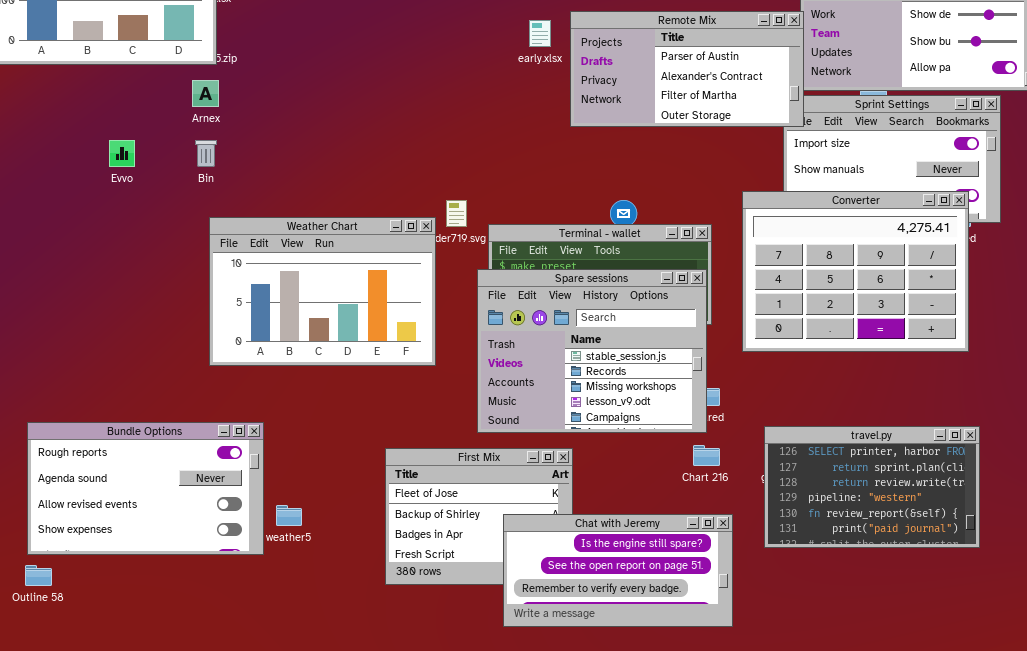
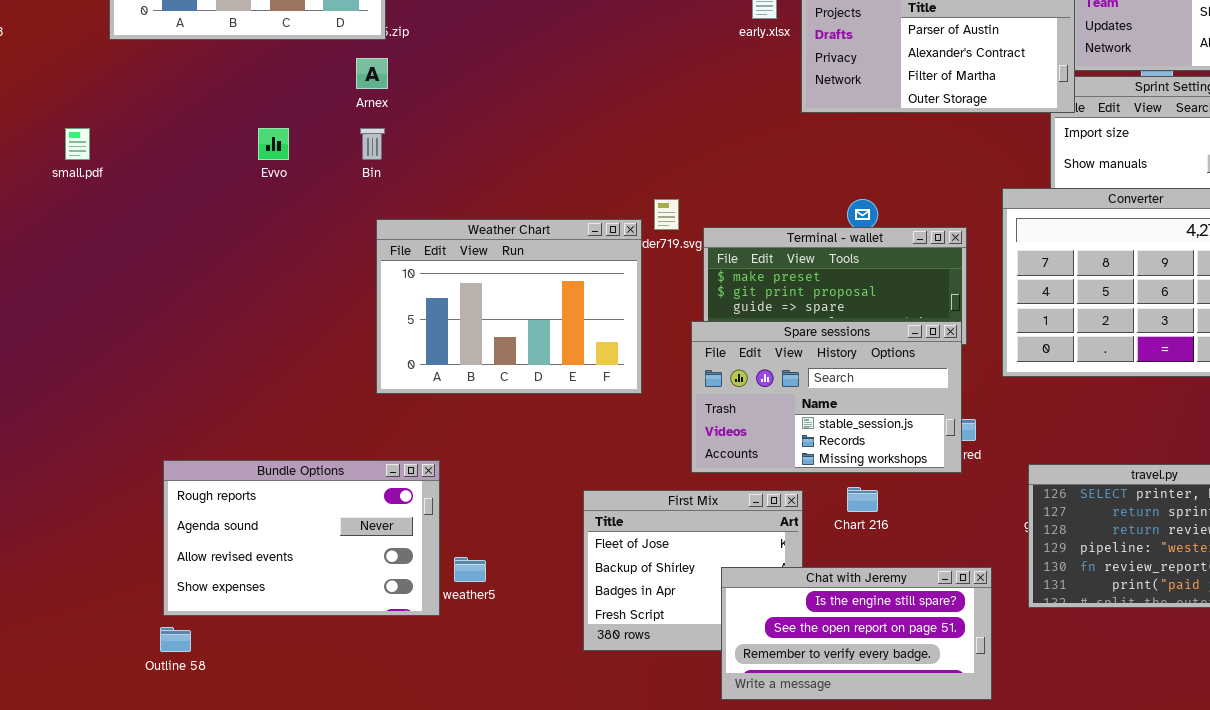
Spare sessions: [477,269,707,433] -> [691,321,962,473], resized
Chart 216: [693,445,720,466] -> [847,487,878,512], moved

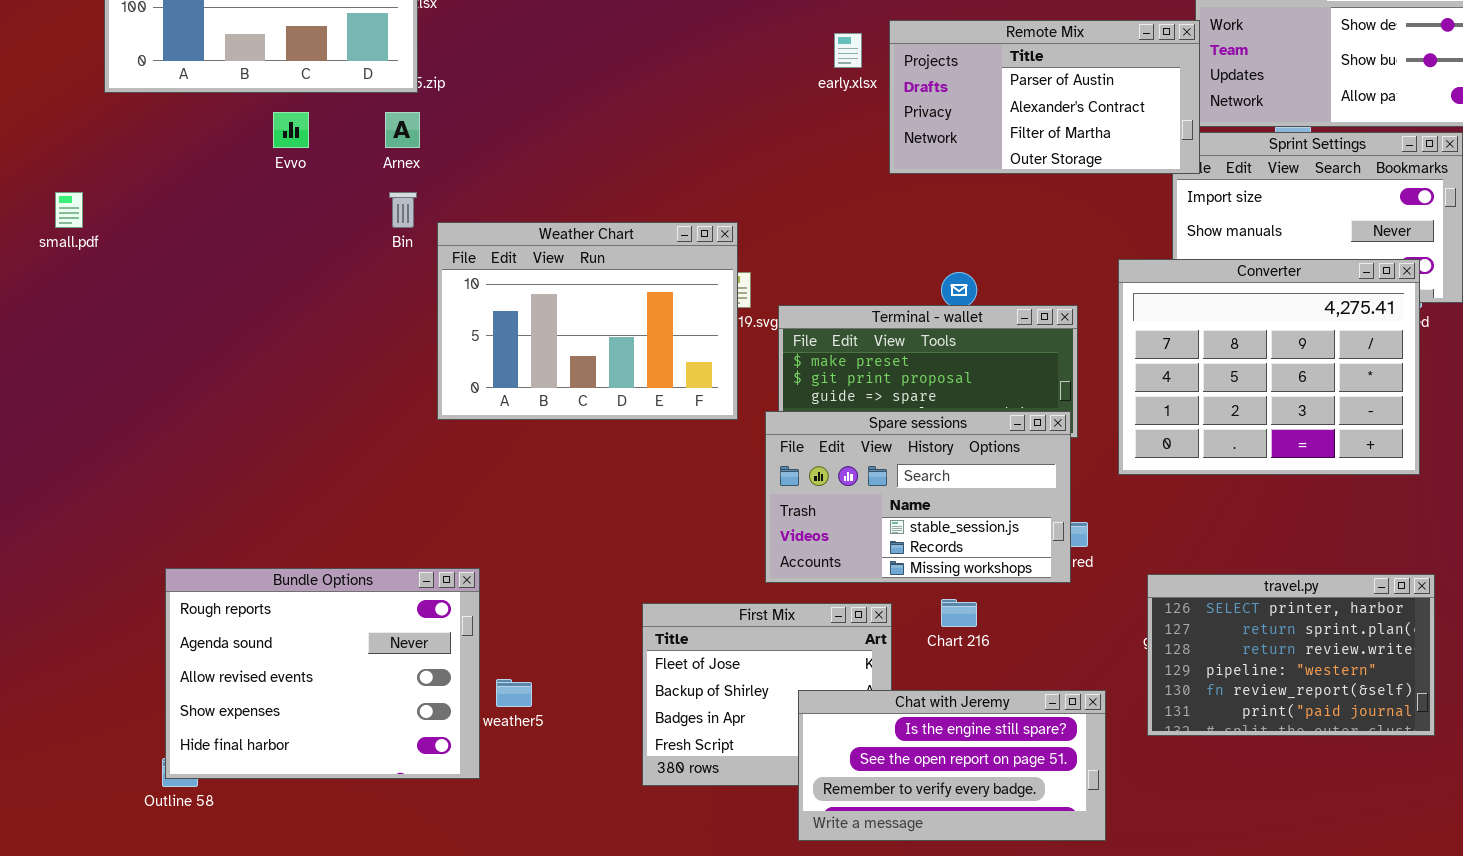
Evvo: [258,128,289,160] -> [273,112,309,148], moved
Weather Chart: [376,219,642,394] -> [437,222,738,420], moved
Bundle Options: [163,460,440,616] -> [165,568,480,779], resized

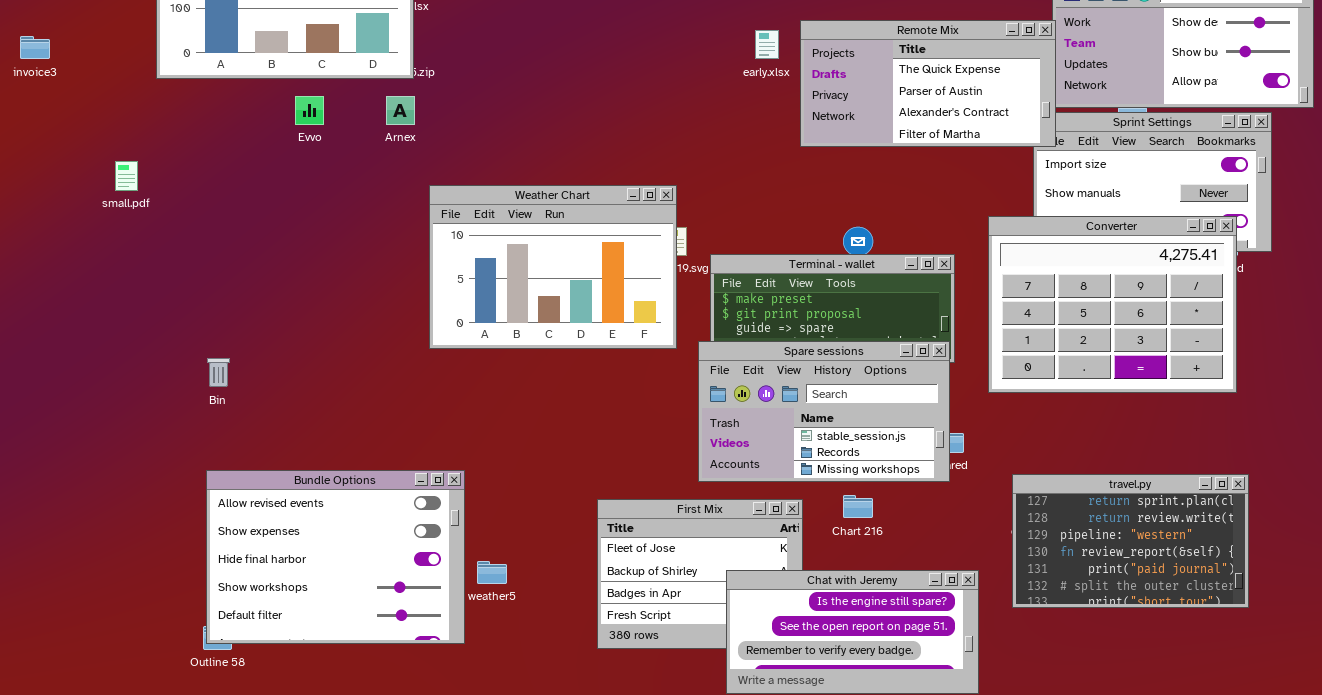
Remote Mix: [889,20,1200,174] -> [800,20,1056,147], scrolled up 1 row
Bin: [389,192,417,228] -> [207,358,230,387], moved
Bundle Options: [165,568,480,779] -> [206,470,465,644], scrolled down 2 rows
travel.py: [1147,574,1435,736] -> [1012,474,1249,608], scrolled down 1 row

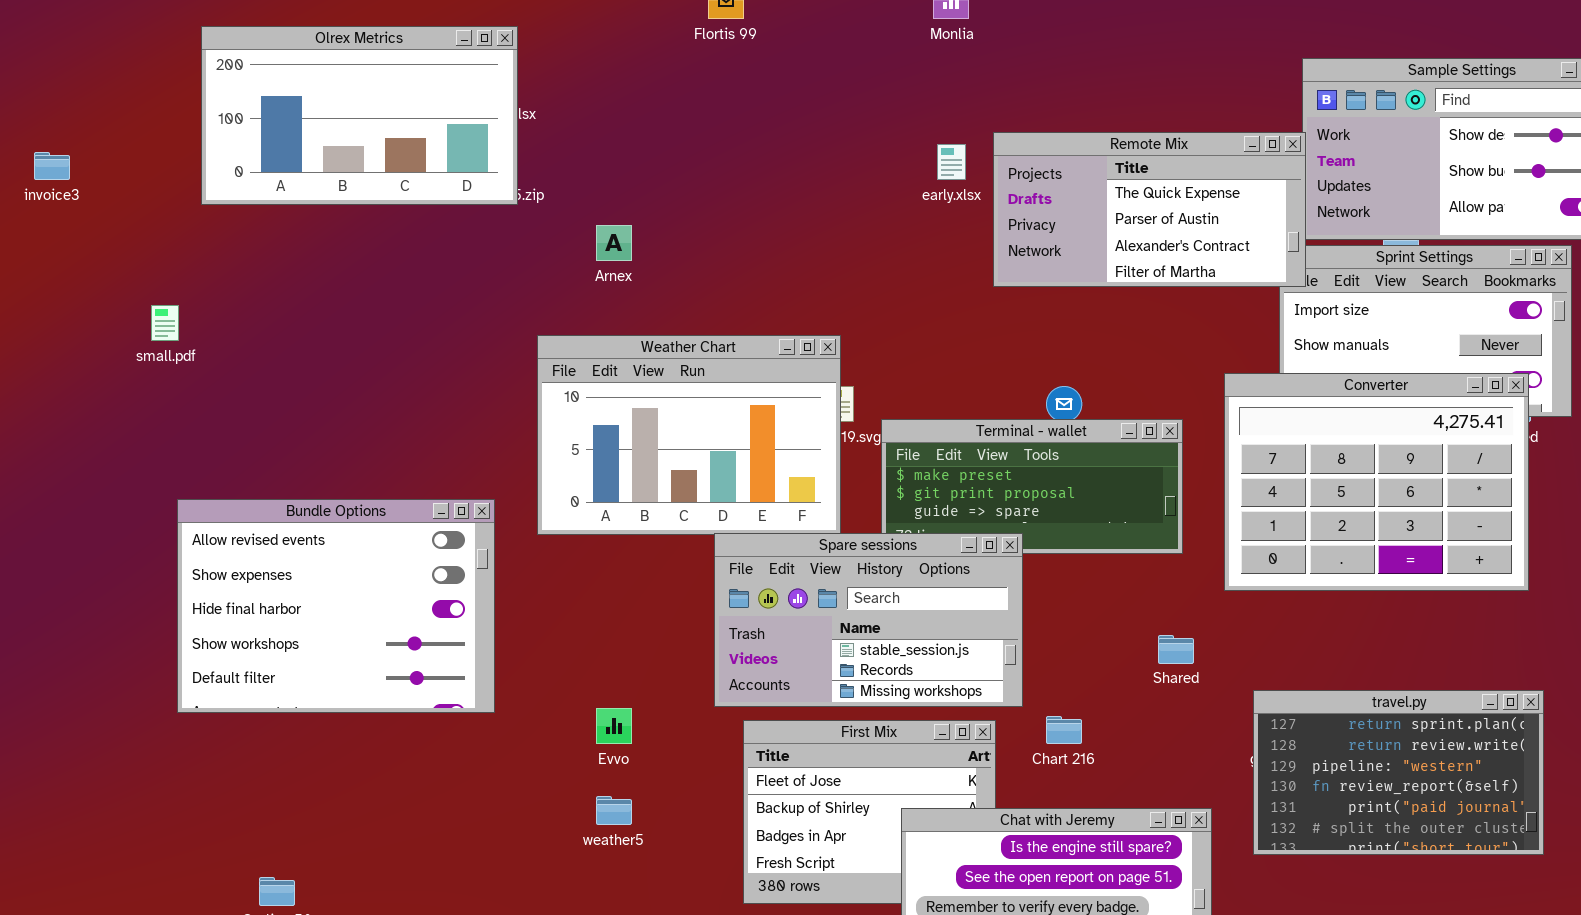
Evvo: [295,96,324,125] -> [596,708,632,744], moved
Arnex: [386,96,415,125] -> [596,225,632,261], moved
Spare sessions: [698,341,950,482] -> [714,533,1023,707], moved
Bundle Options: [206,470,465,644] -> [177,499,495,713], moved

